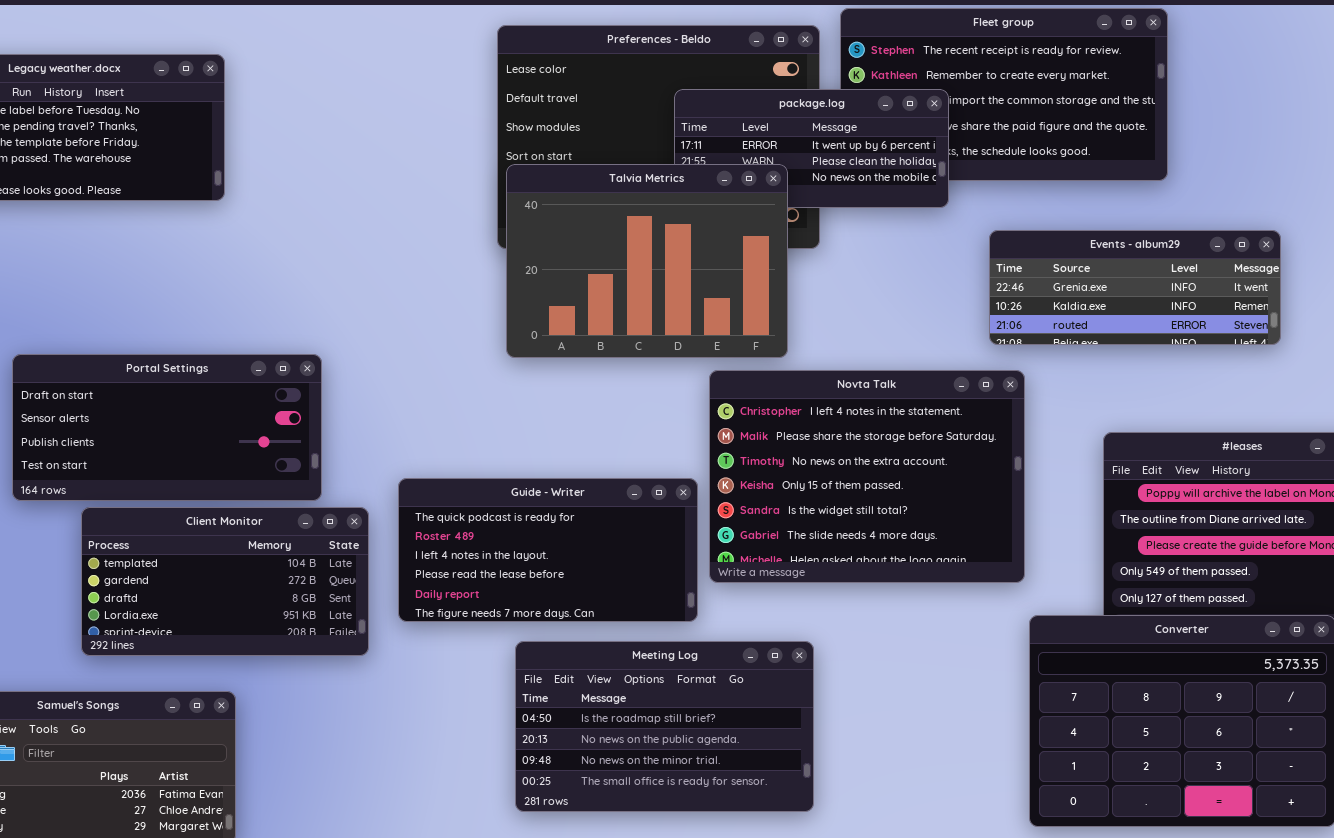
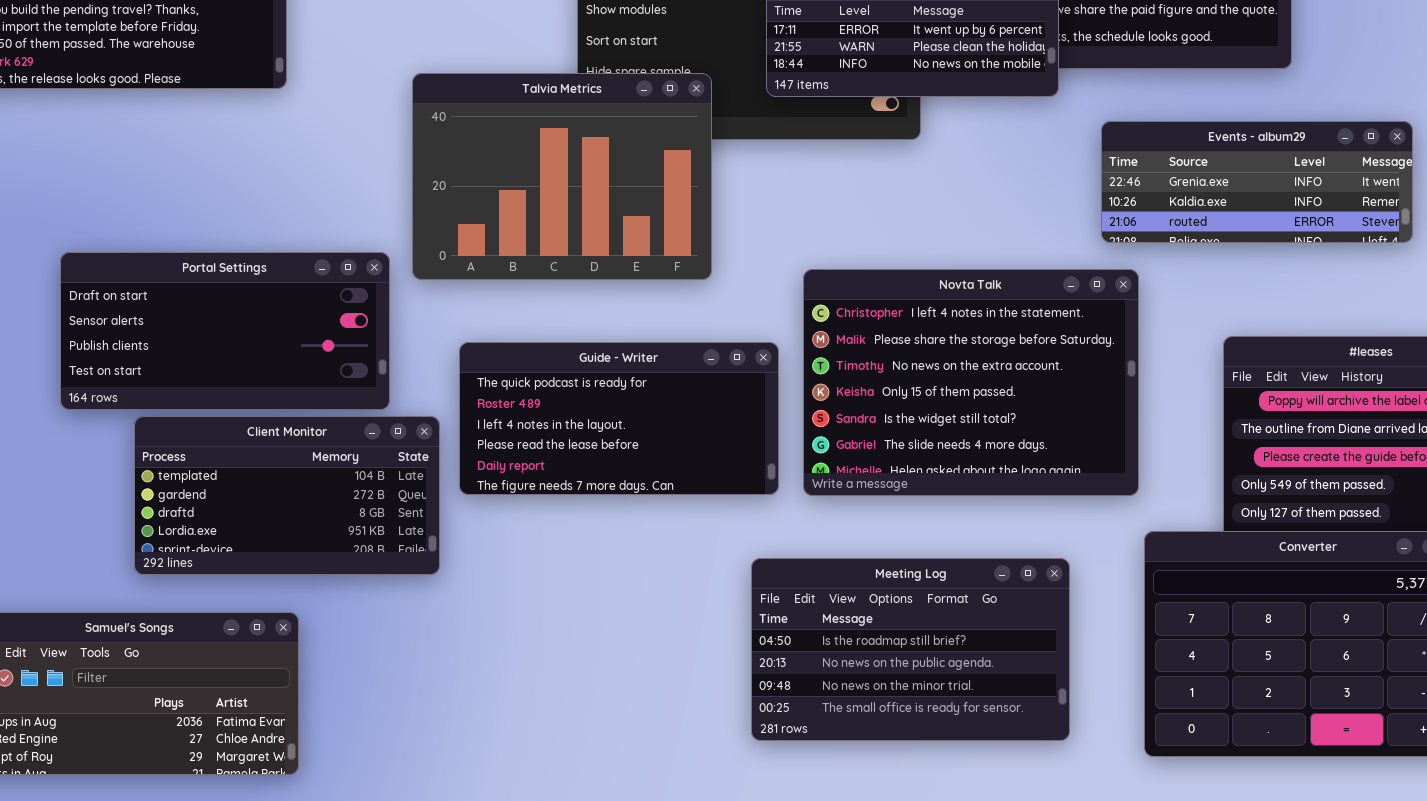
Talvia Metrics: [506,164,788,358] -> [412,73,712,280], moved
Guide - Writer: [398,478,698,622] -> [459,342,779,495], moved
Meeting Log: [515,641,814,812] -> [751,558,1070,741], moved

